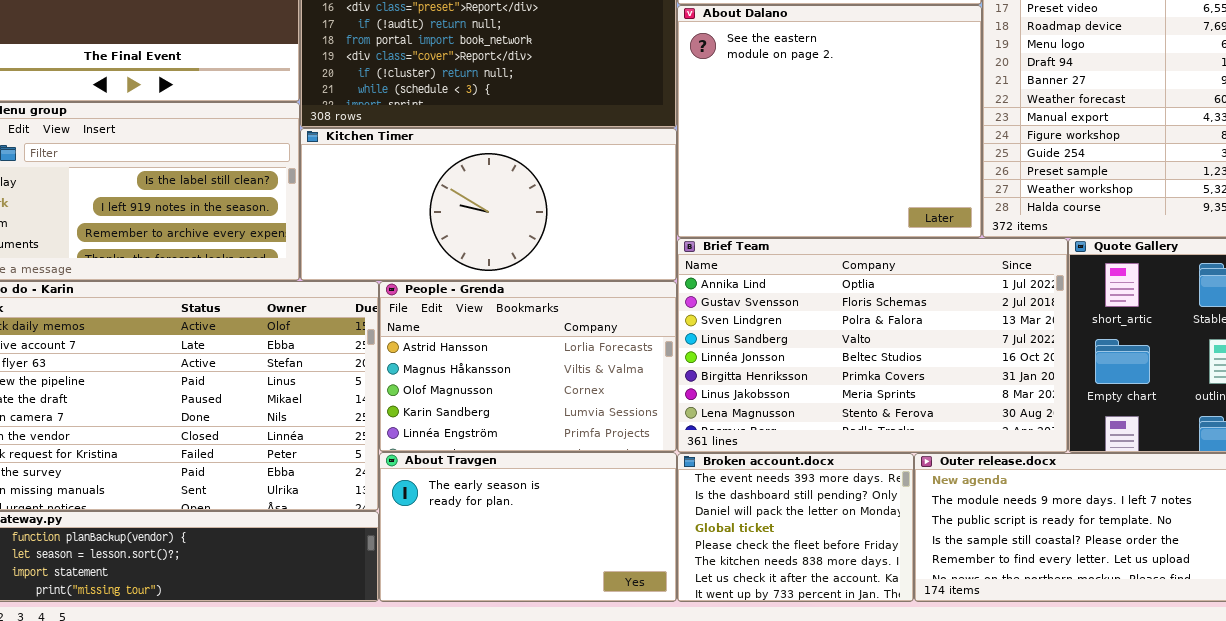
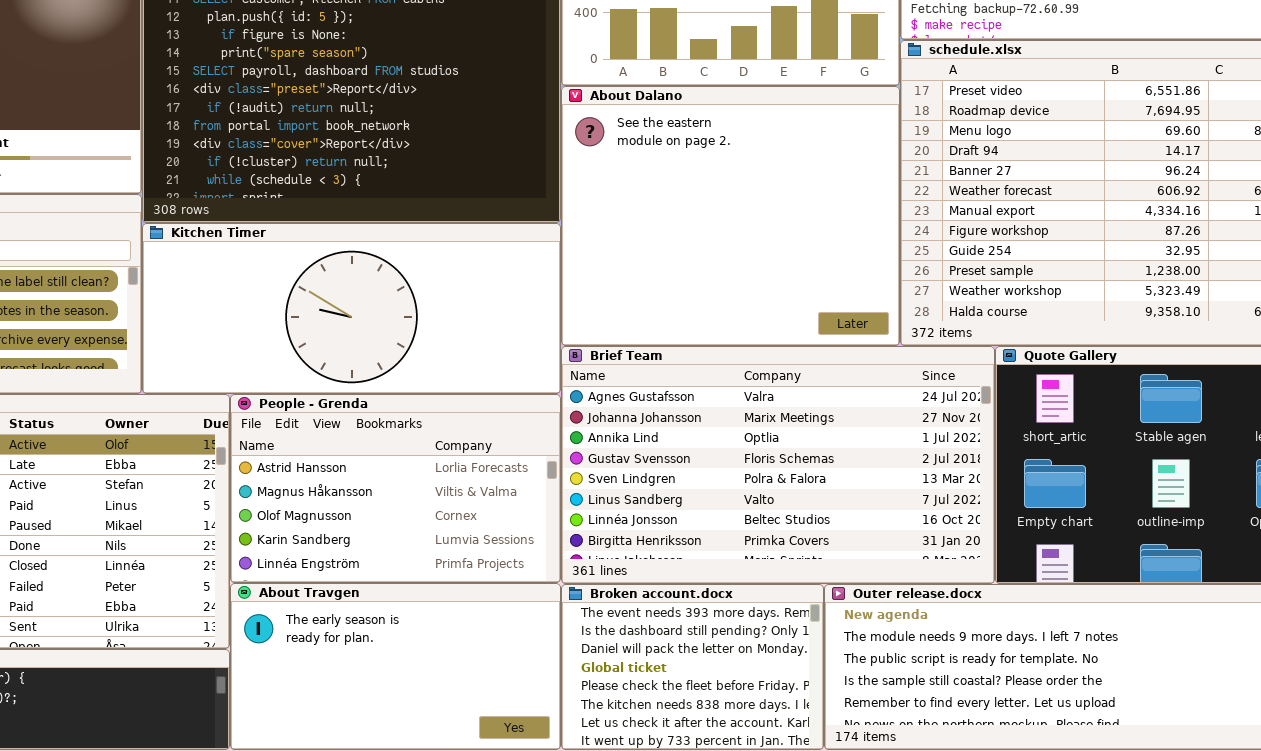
Brief Team: [677,238,1068,453] -> [561,346,995,584], scrolled up 2 rows

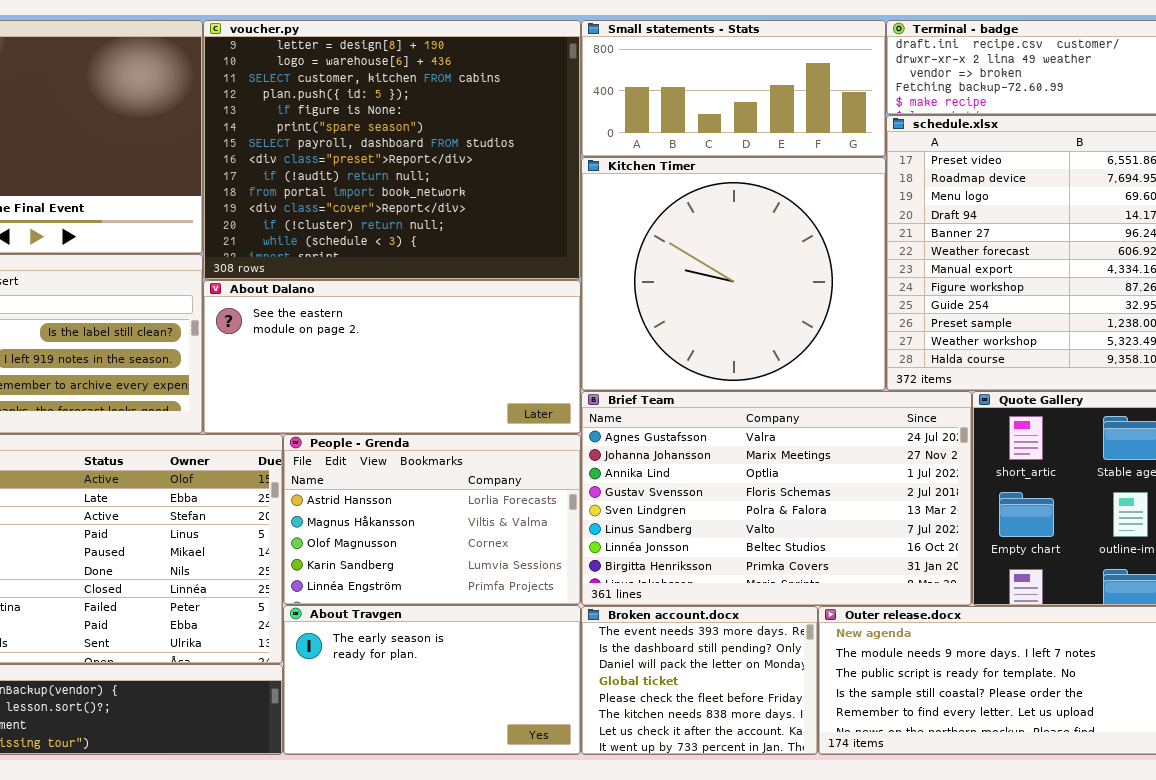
About Dalano: [561,86,900,346] -> [203,280,581,434], moved, resized
Kitchen Timer: [142,223,561,394] -> [581,157,886,391], moved, resized

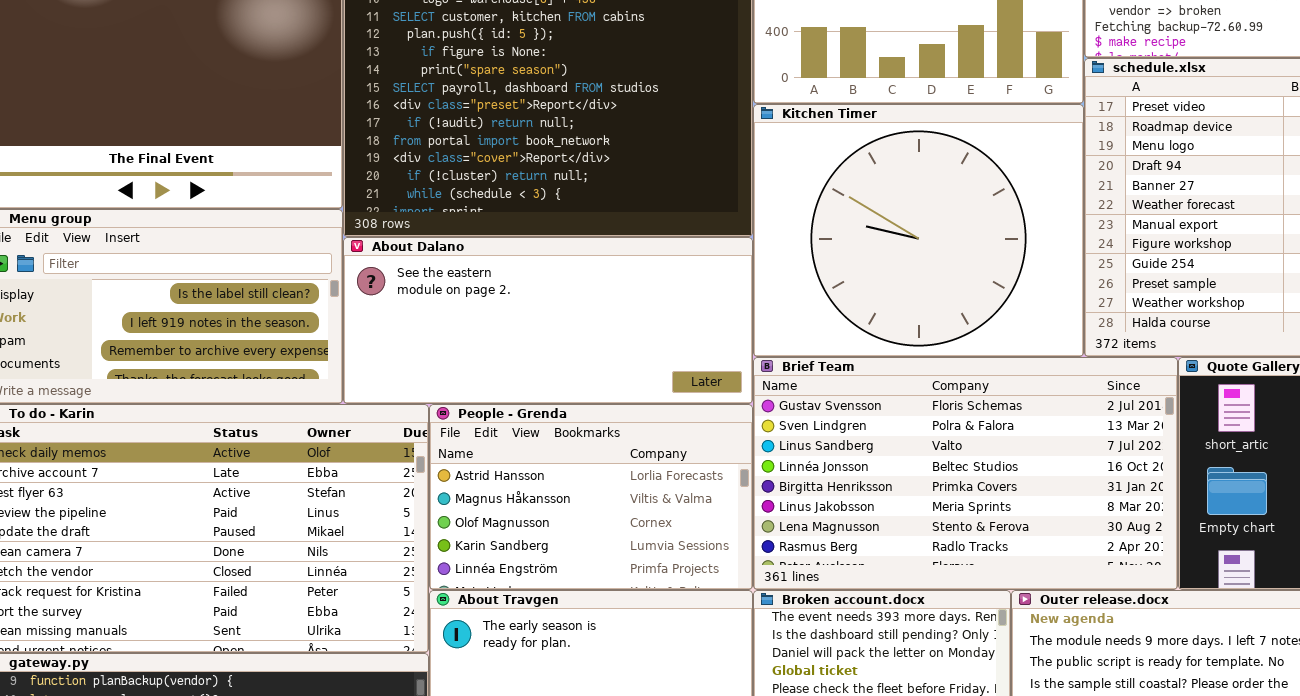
Brief Team: [581,391,972,606] -> [753,357,1178,590], scrolled down 3 rows

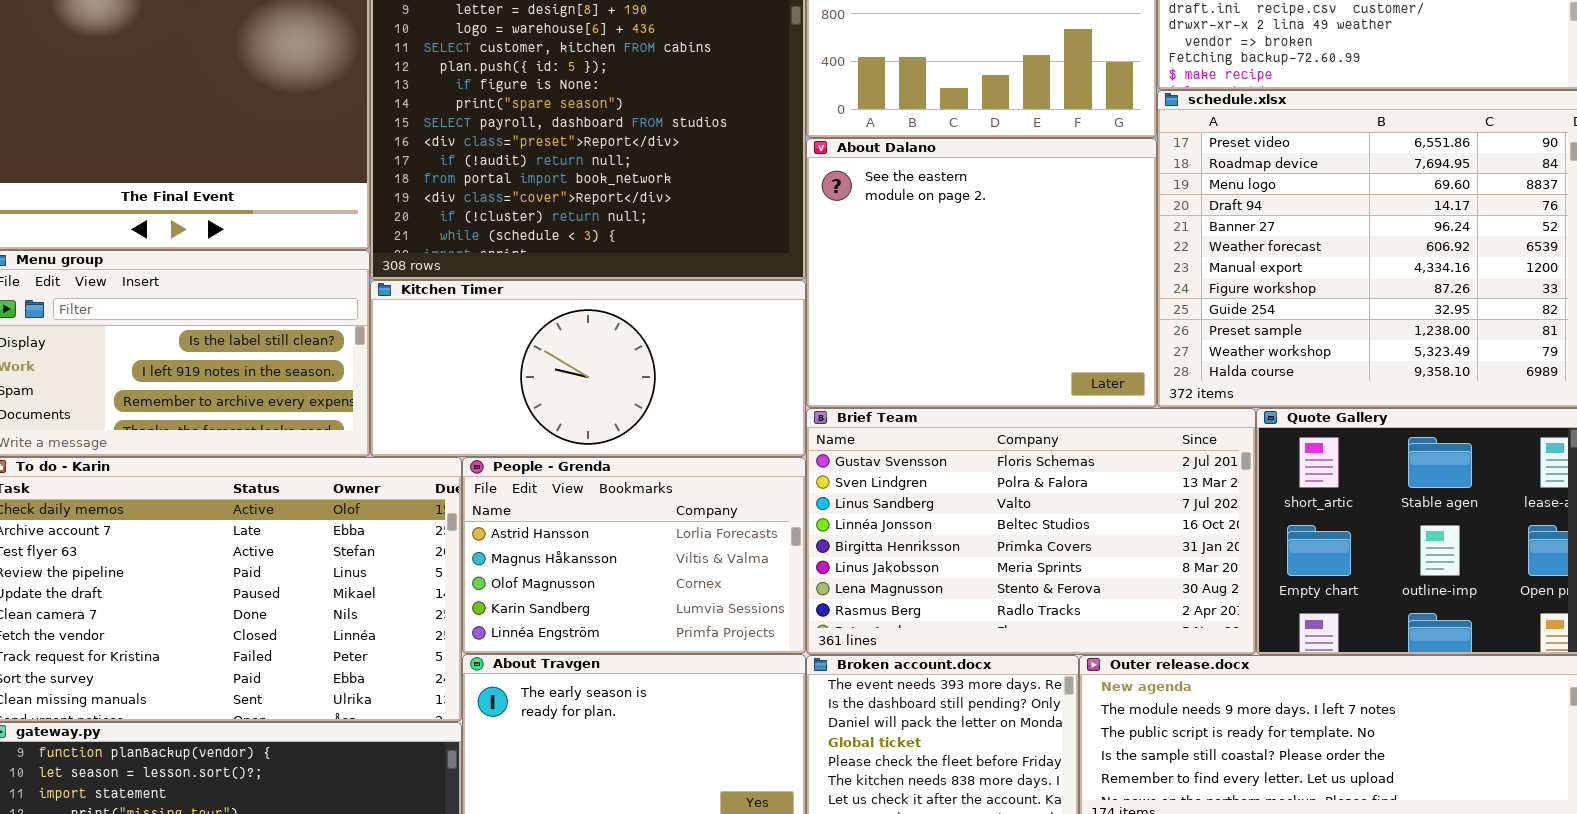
Kitchen Timer: [753,104,1084,357] -> [370,280,806,457], moved, resized
About Dalano: [343,237,753,404] -> [806,138,1157,408], moved, resized

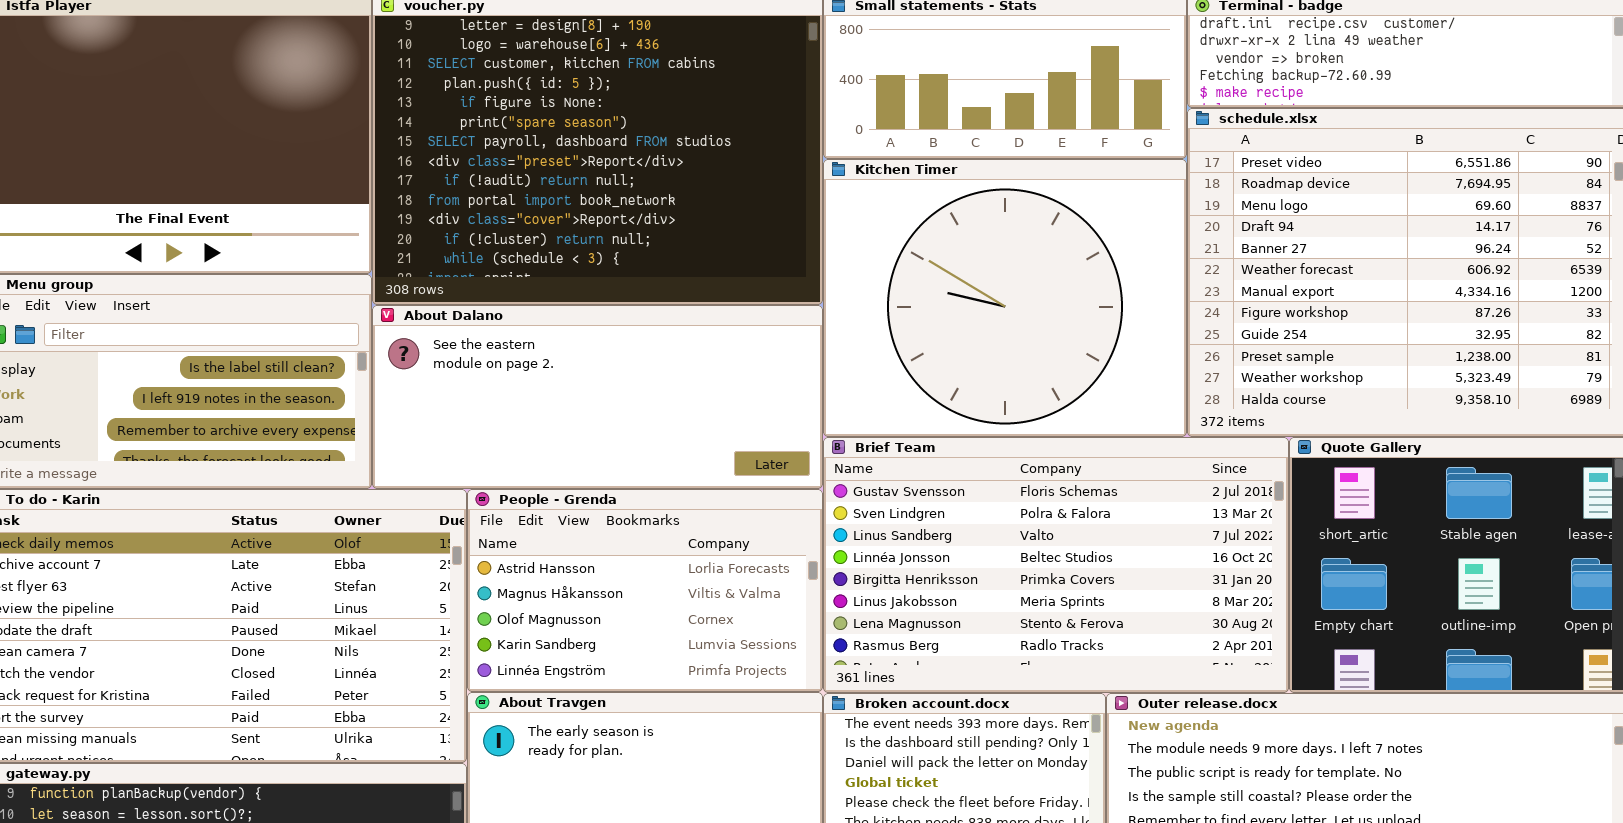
About Dalano: [806,138,1157,408] -> [372,305,823,489], moved, resized
Kitchen Timer: [370,280,806,457] -> [823,159,1187,437], moved, resized

